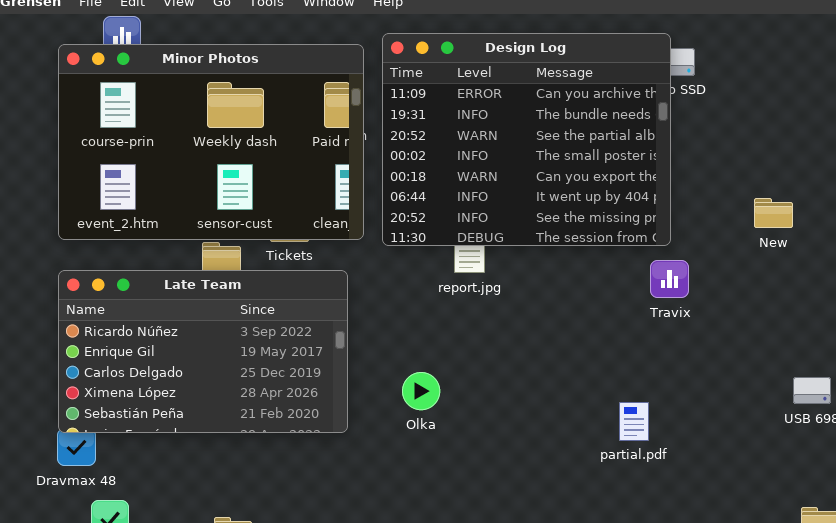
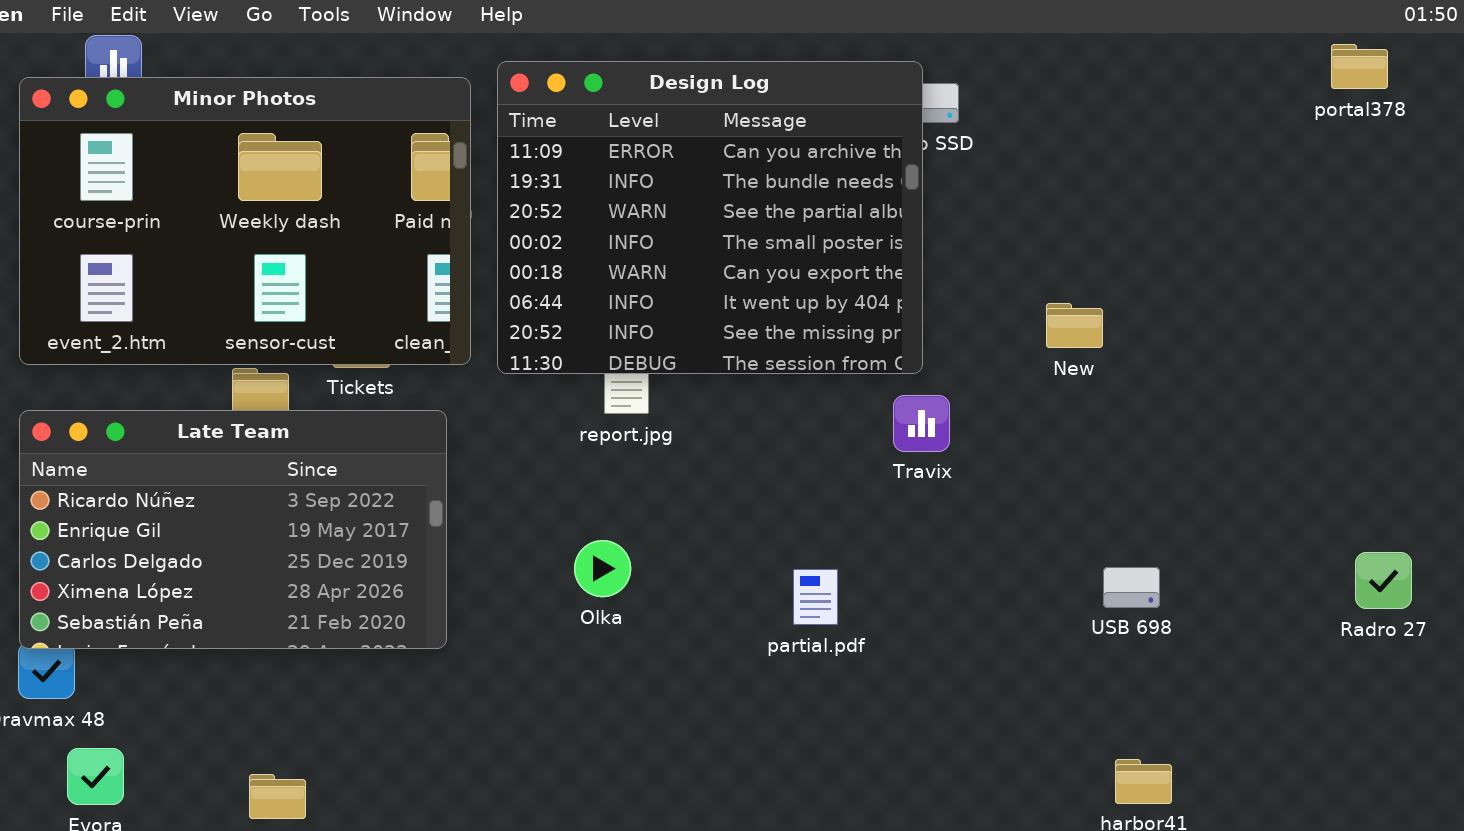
Olka: [402,372,440,410] -> [574,540,631,597], moved
partial.pdf: [619,402,649,441] -> [793,569,838,625], moved

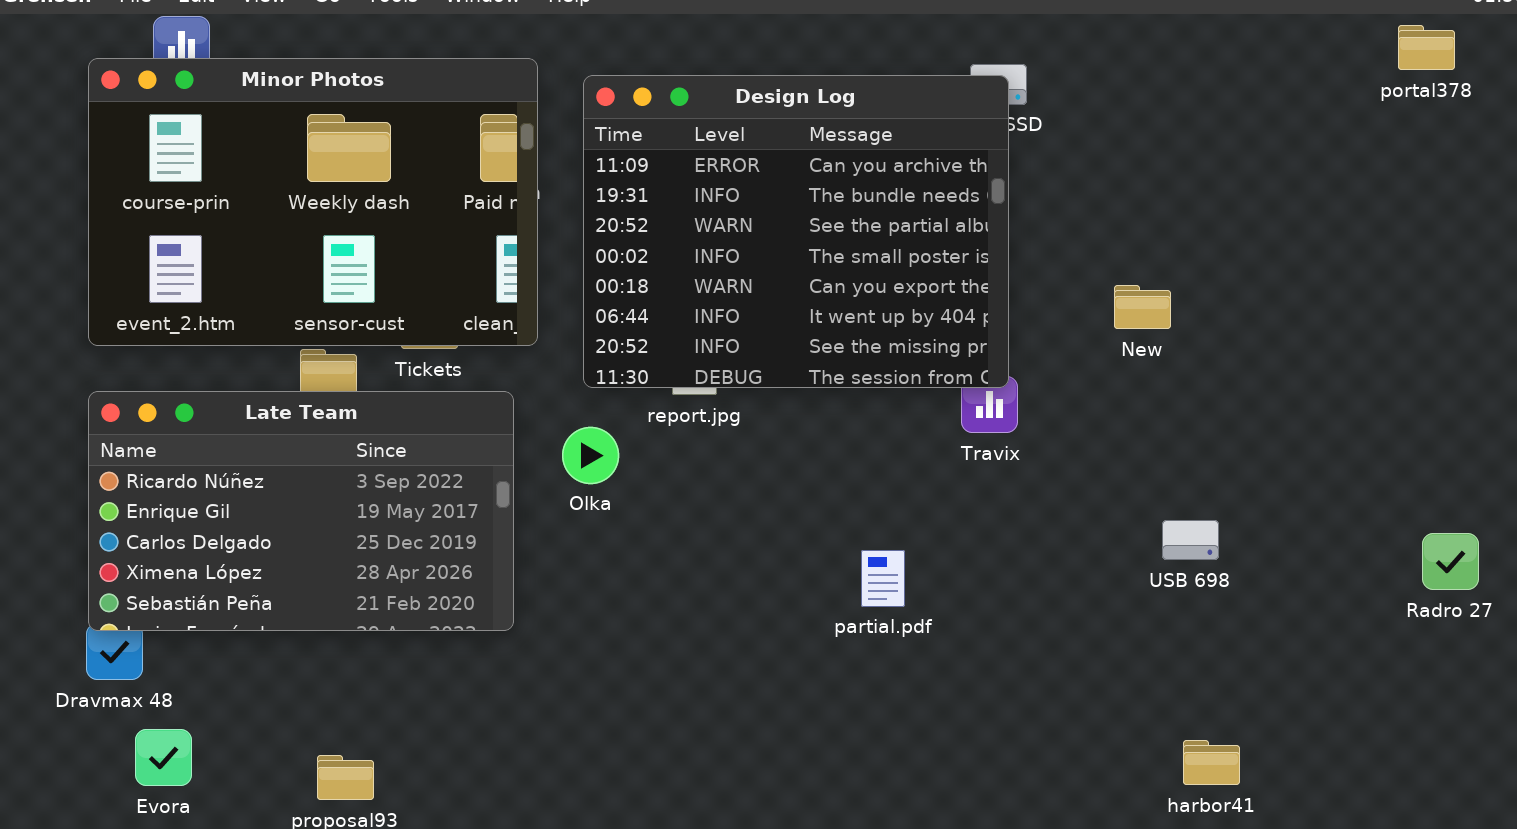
Design Log: [497,61,923,374] -> [583,75,1009,388], moved
Olka: [574,540,631,597] -> [562,427,619,484], moved
USB 698: [1103,567,1160,608] -> [1162,520,1219,560], moved

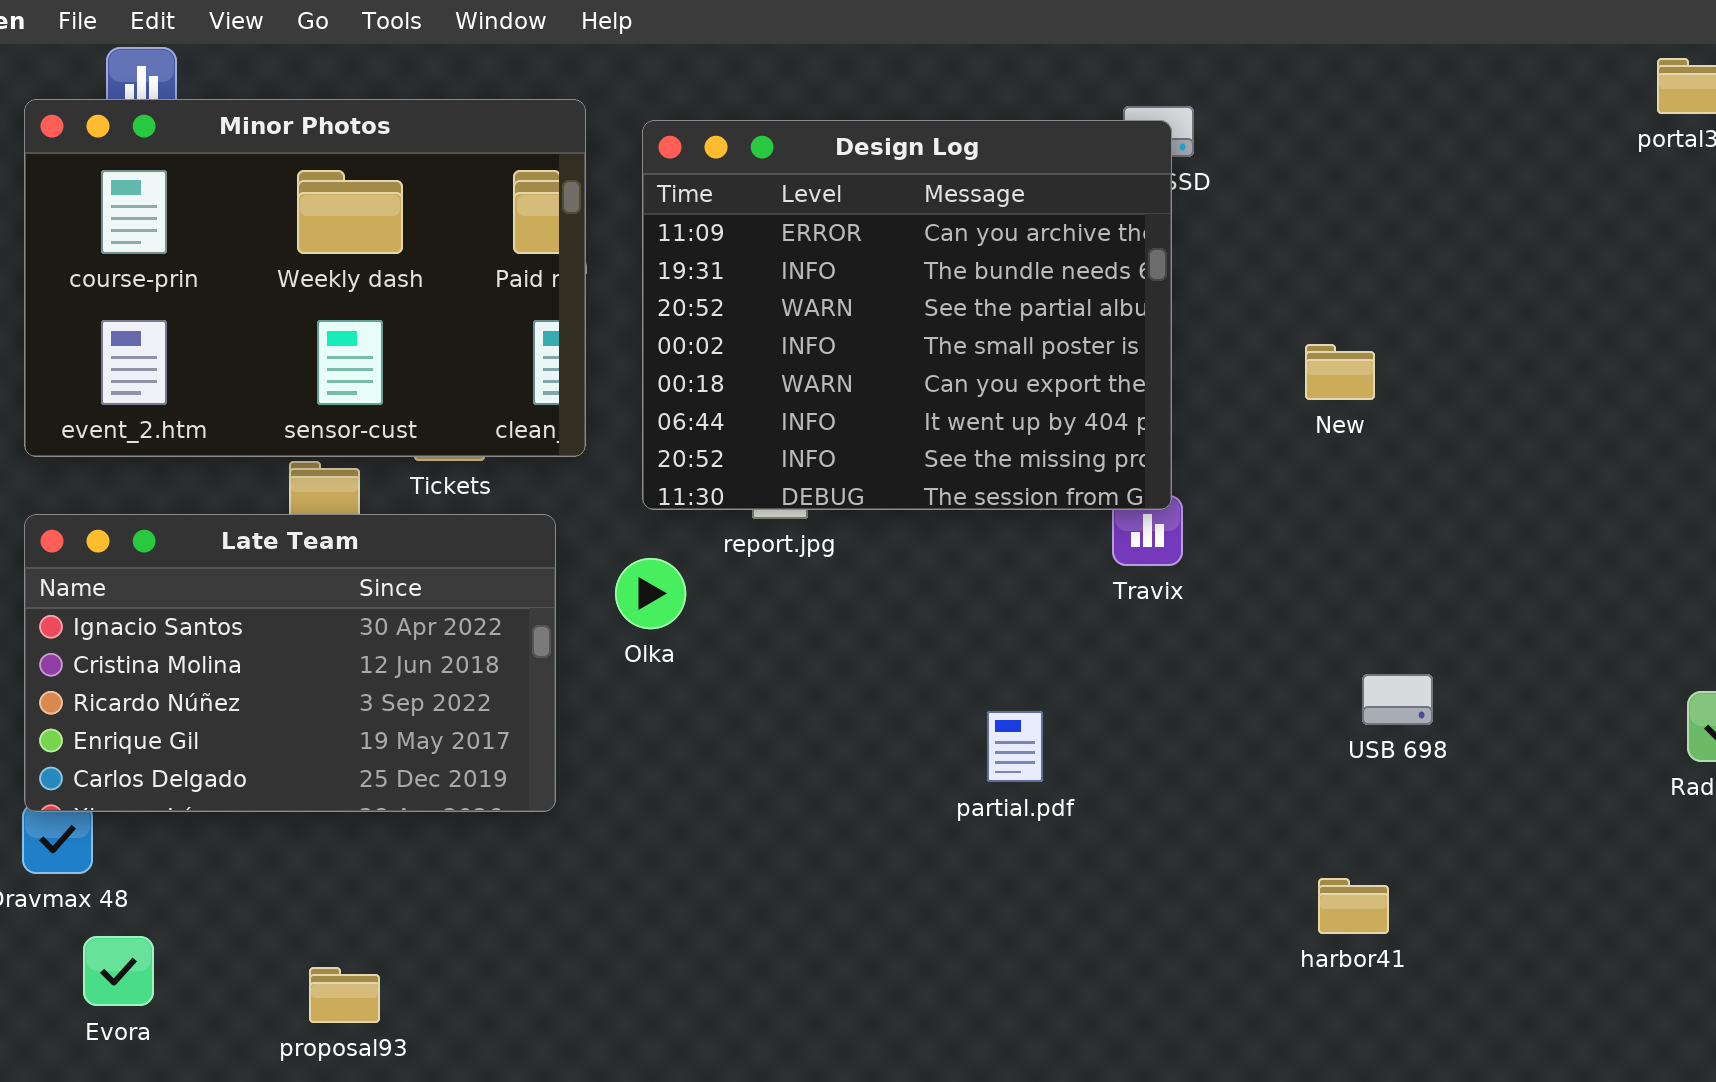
New: [1114,285,1171,329] -> [1305,344,1375,400], moved
Late Team: [88,391,514,631] -> [24,514,556,812], scrolled up 2 rows
harbor41: [1183,740,1240,785] -> [1318,878,1389,934], moved

